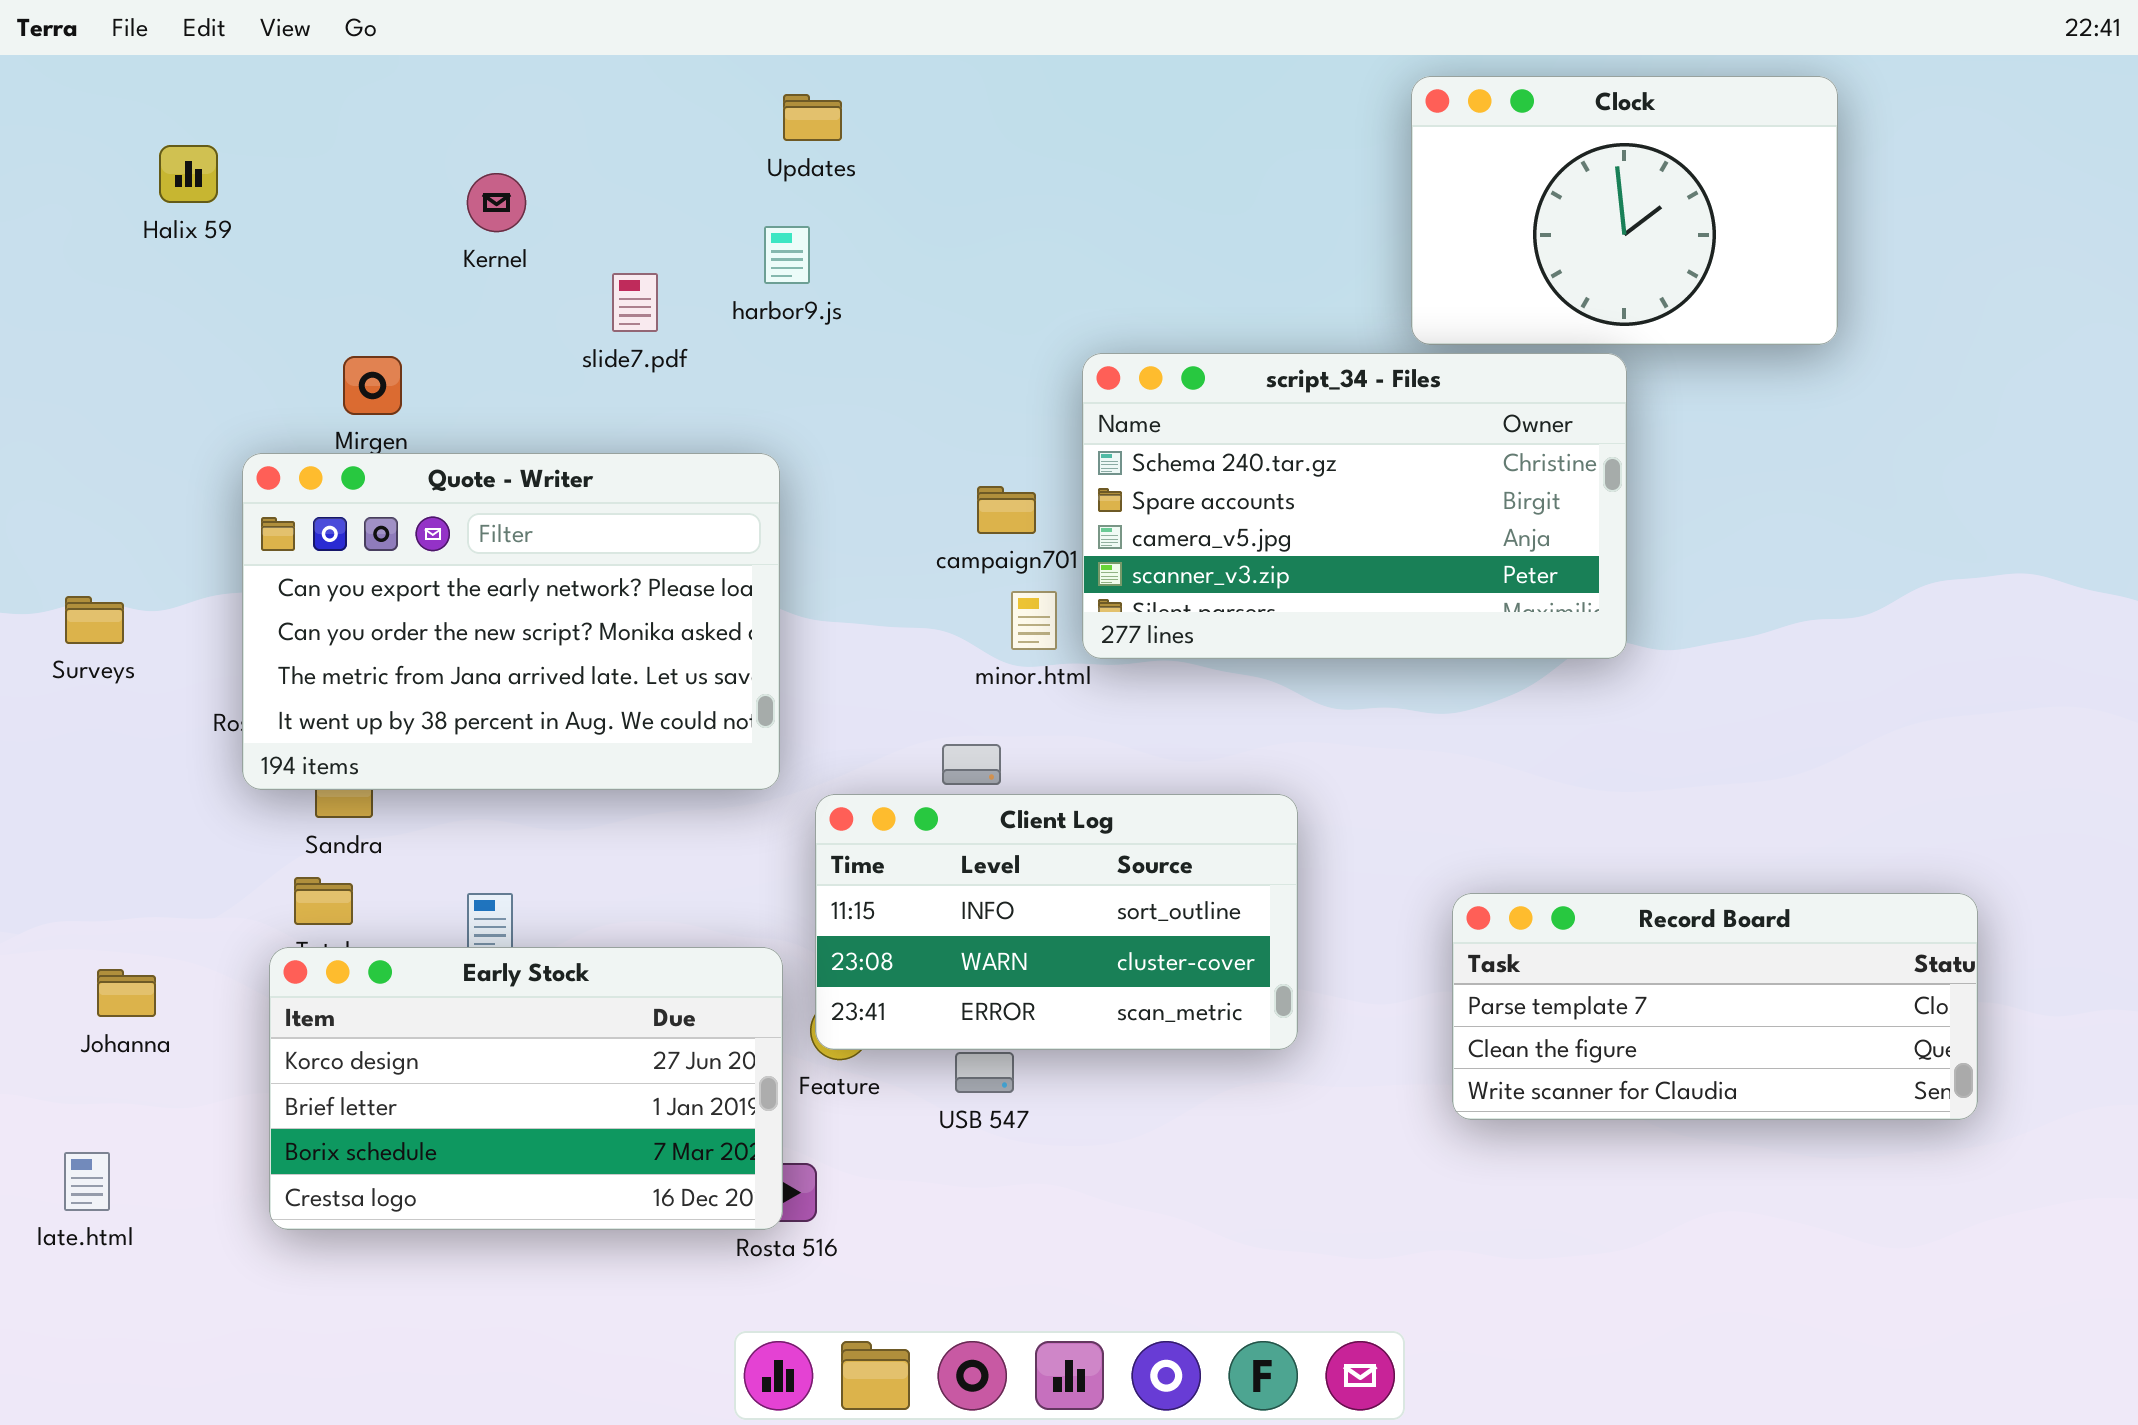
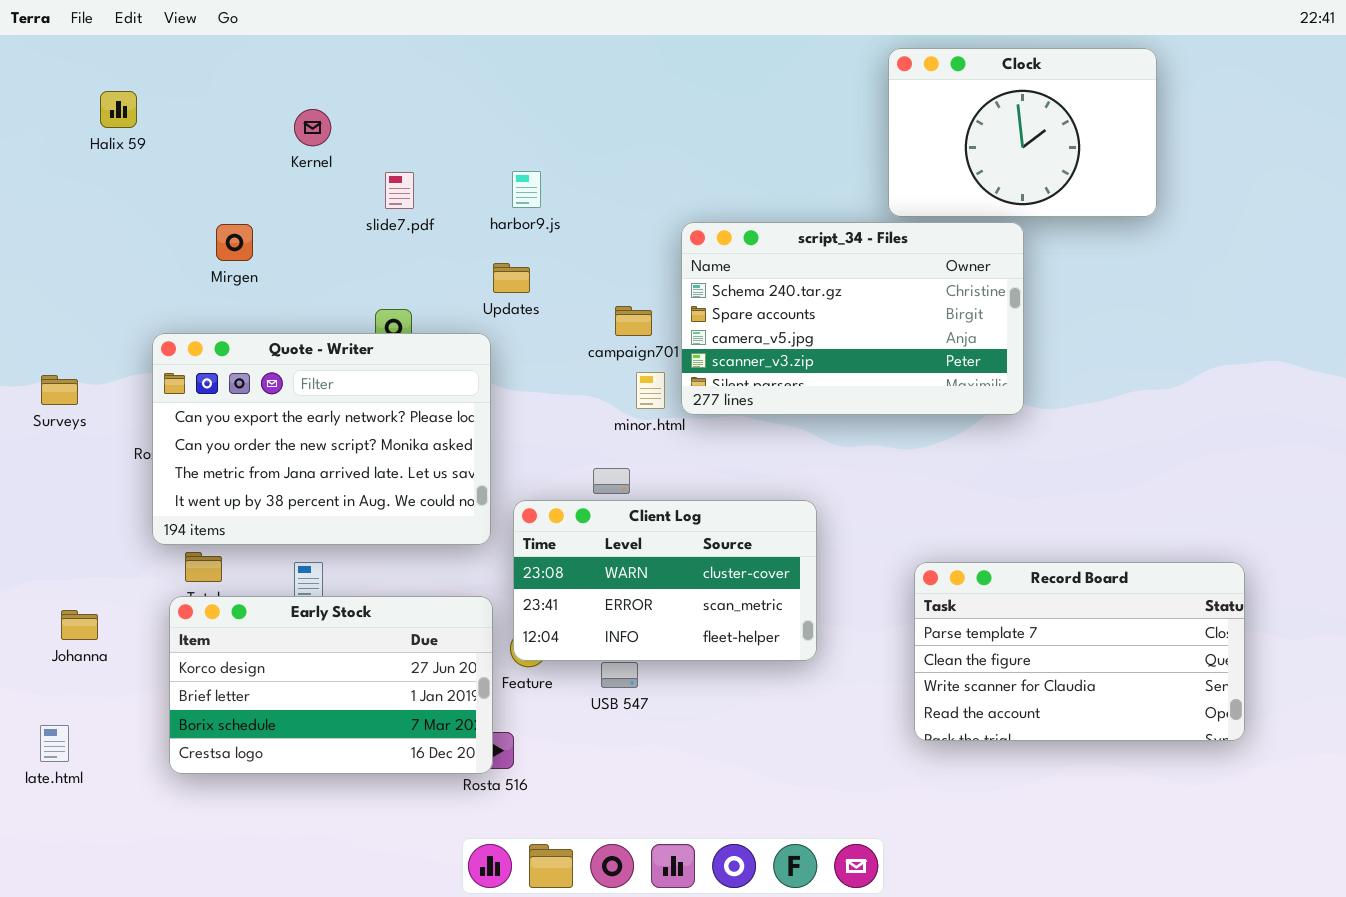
Updates: [783,94,842,141] -> [493,263,530,293], moved
harbor9.js: [764,226,810,284] -> [512,171,541,208], moved
Quote - Writer: [242,453,780,790] -> [152,333,491,545], moved
Client Log: [815,794,1298,1050] -> [513,500,817,661], scrolled down 1 row
Record Board: [1452,893,1978,1120] -> [914,562,1245,741], resized

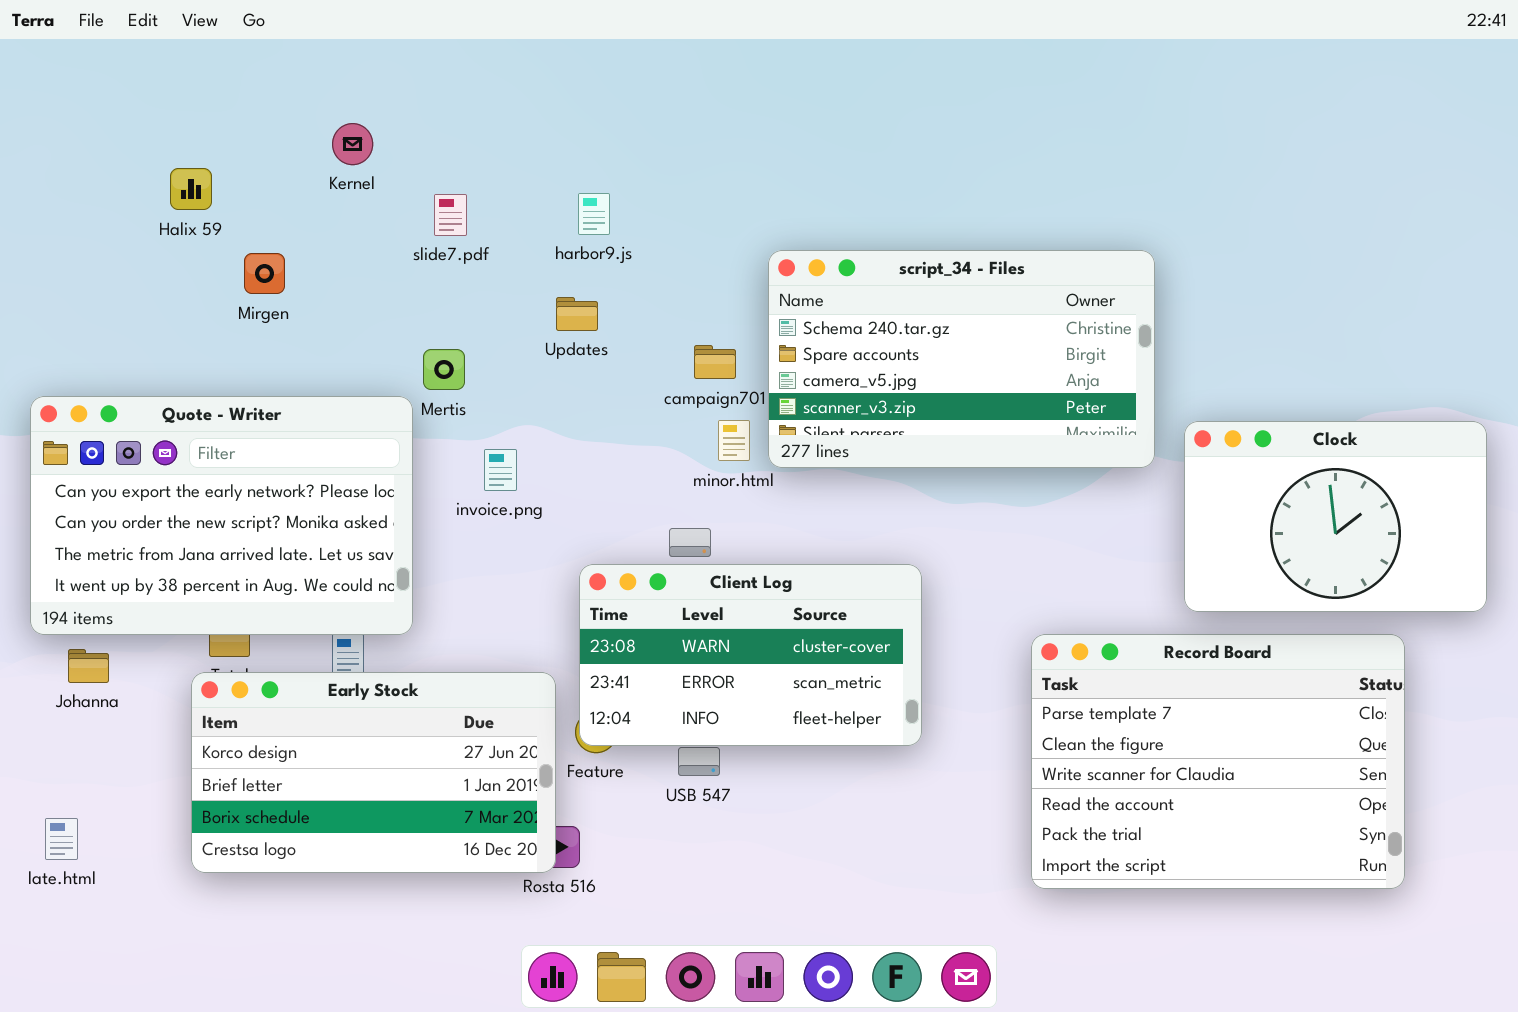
Clock: [888,48,1157,217] -> [1184,421,1487,612], moved
Halix 59: [100,91,137,128] -> [170,168,212,210], moved
Quote - Writer: [152,333,491,545] -> [30,396,413,635], moved
Record Board: [914,562,1245,741] -> [1031,634,1405,889], resized
Johanna: [61,610,98,640] -> [68,649,109,683], moved

